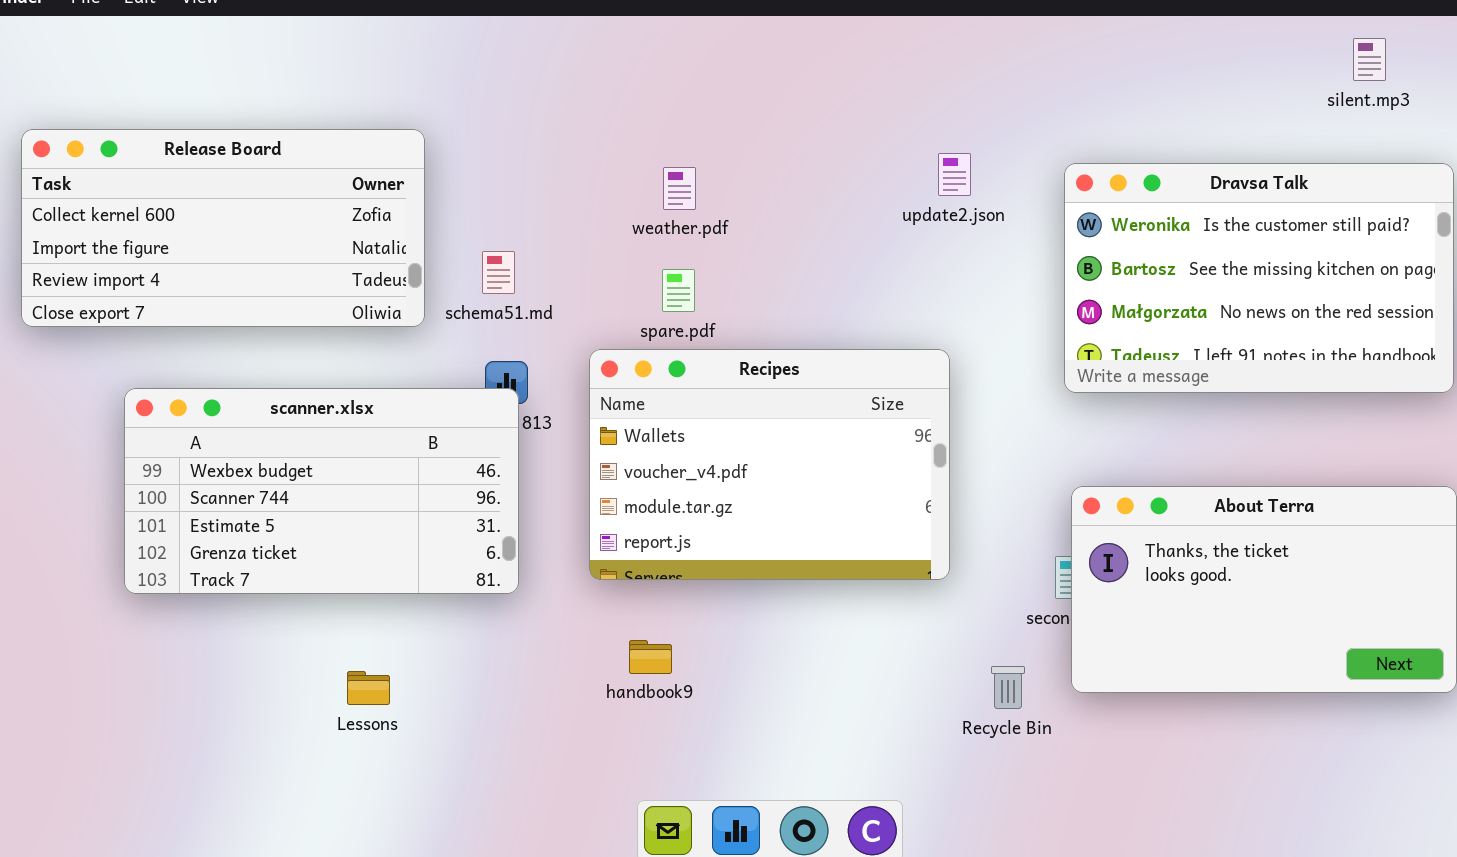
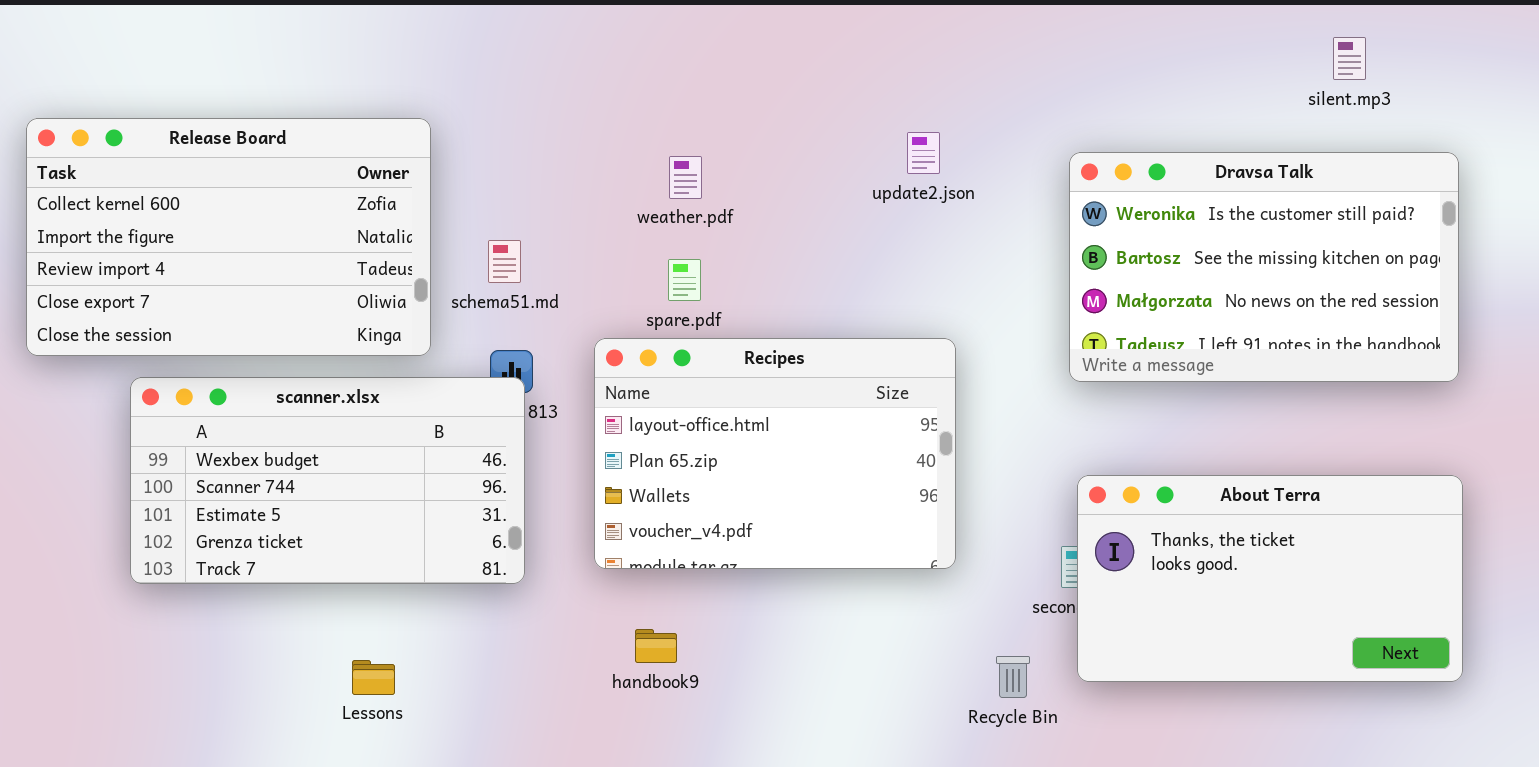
silent.mp3: [1353,38,1386,81] -> [1333,37,1366,80], moved
Release Board: [21,129,425,327] -> [26,118,431,356], resized
update2.json: [938,153,971,196] -> [907,132,940,174], moved
Recipes: [589,349,950,580] -> [594,338,956,569], scrolled up 2 rows

